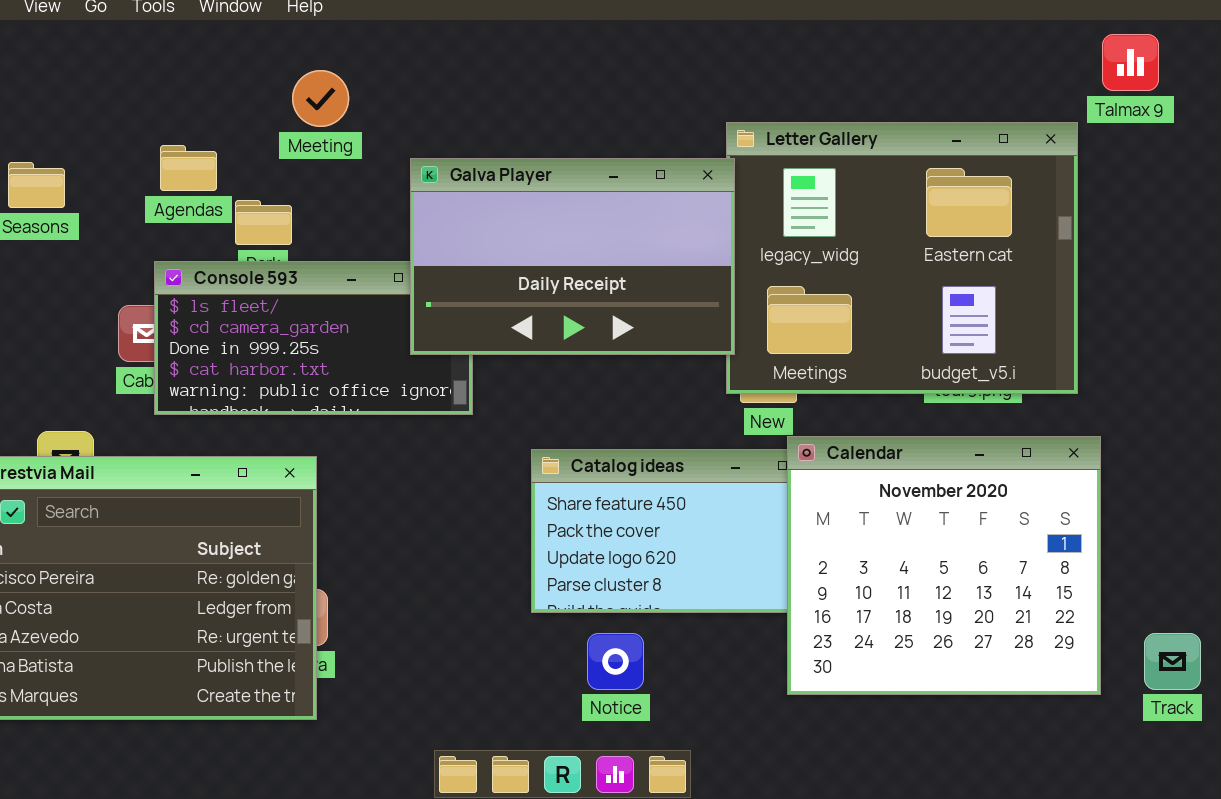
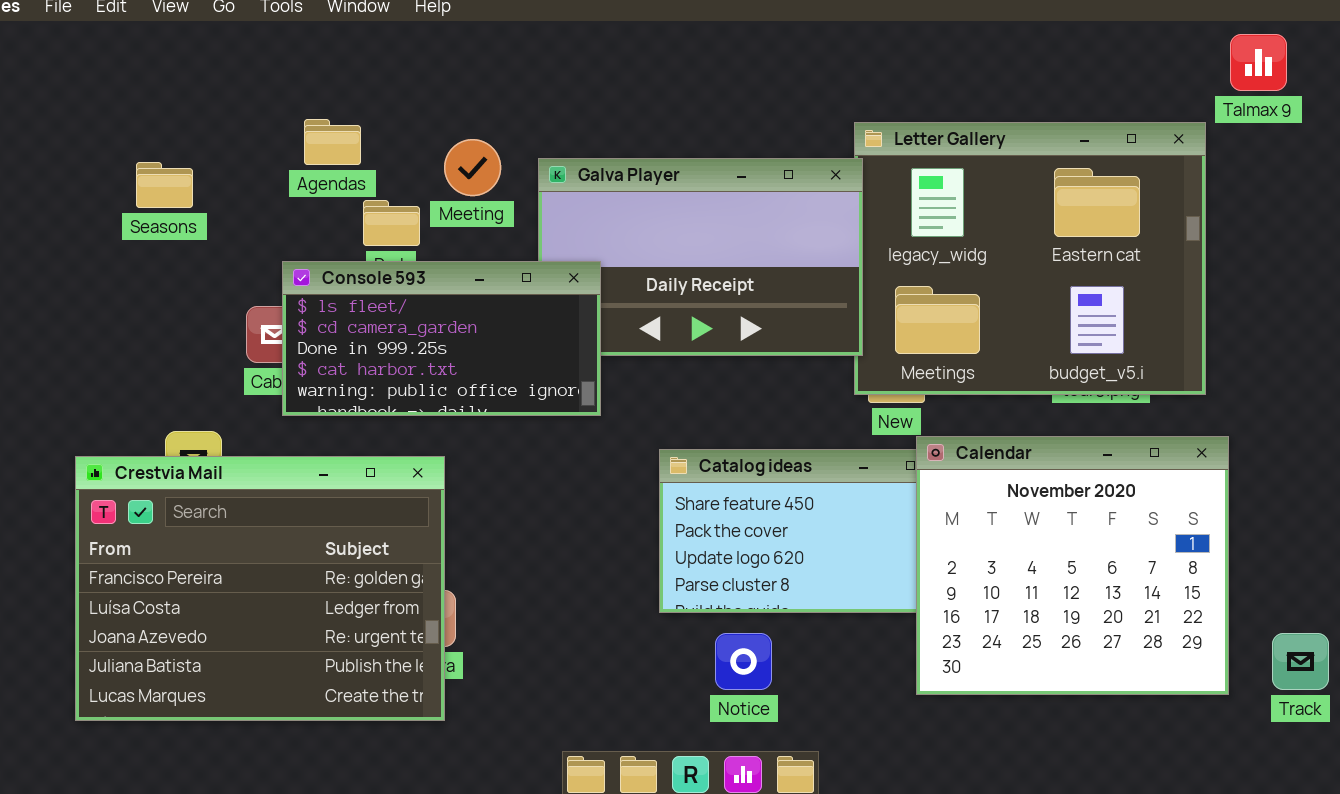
Meeting: [292,70,349,127] -> [444,139,501,196], moved
Agendas: [160,145,217,191] -> [304,119,361,165], moved
Console 593: [154,261,473,415] -> [282,261,601,416], raised

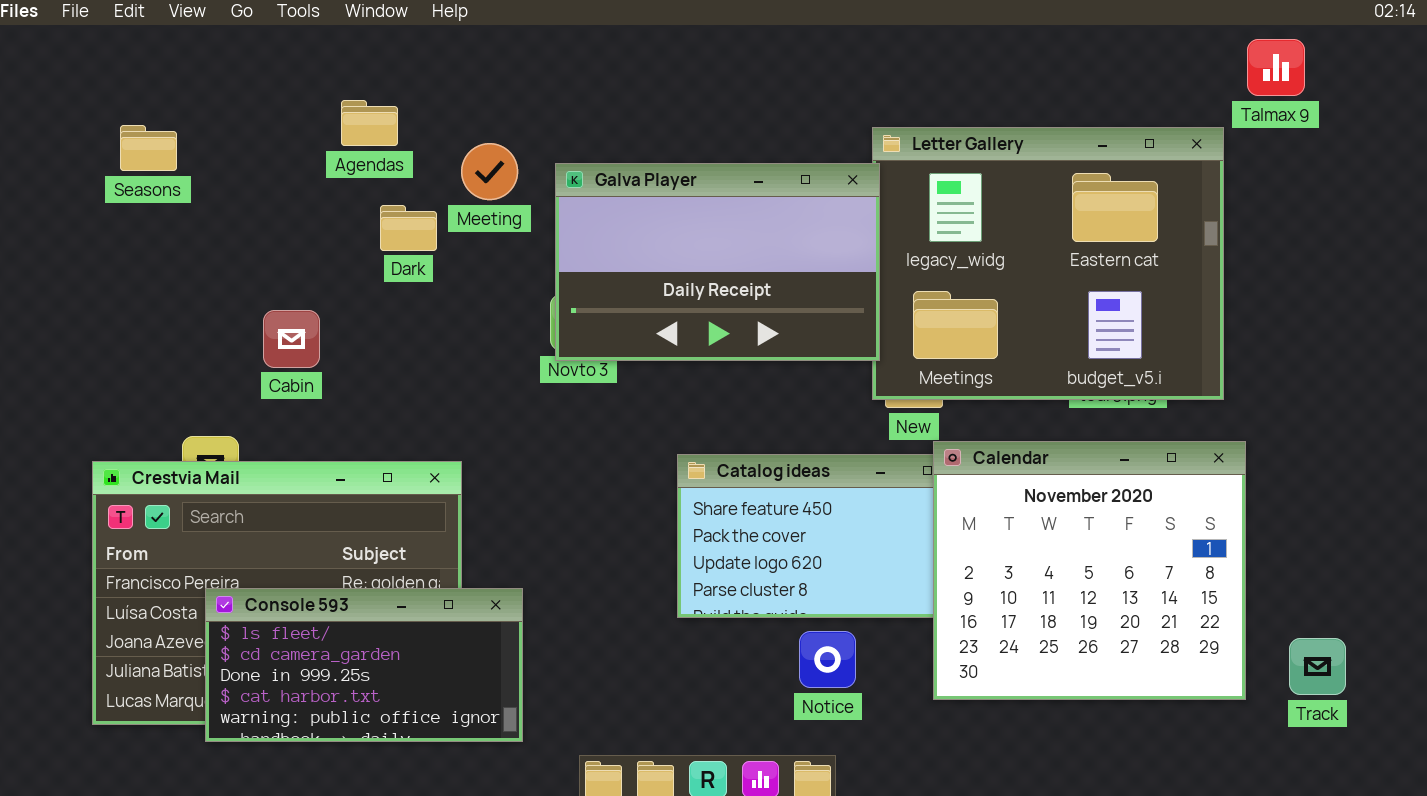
Agendas: [304,119,361,165] -> [341,100,398,146], moved
Seasons: [136,162,193,208] -> [120,125,177,171], moved
Console 593: [282,261,601,416] -> [205,588,523,742], moved
Notice: [715,633,772,690] -> [799,631,856,688], moved

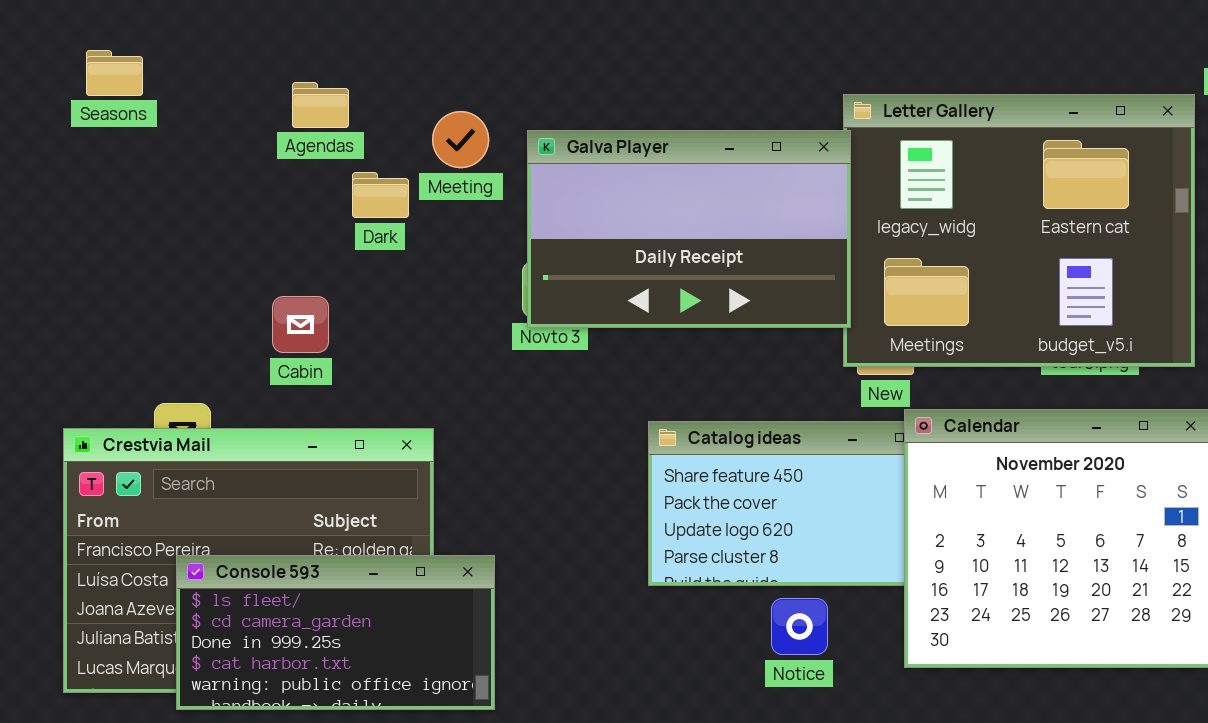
Agendas: [341,100,398,146] -> [292,82,349,128], moved
Seasons: [120,125,177,171] -> [86,50,143,96], moved
Cabin: [263,310,320,368] -> [272,296,329,353], moved

